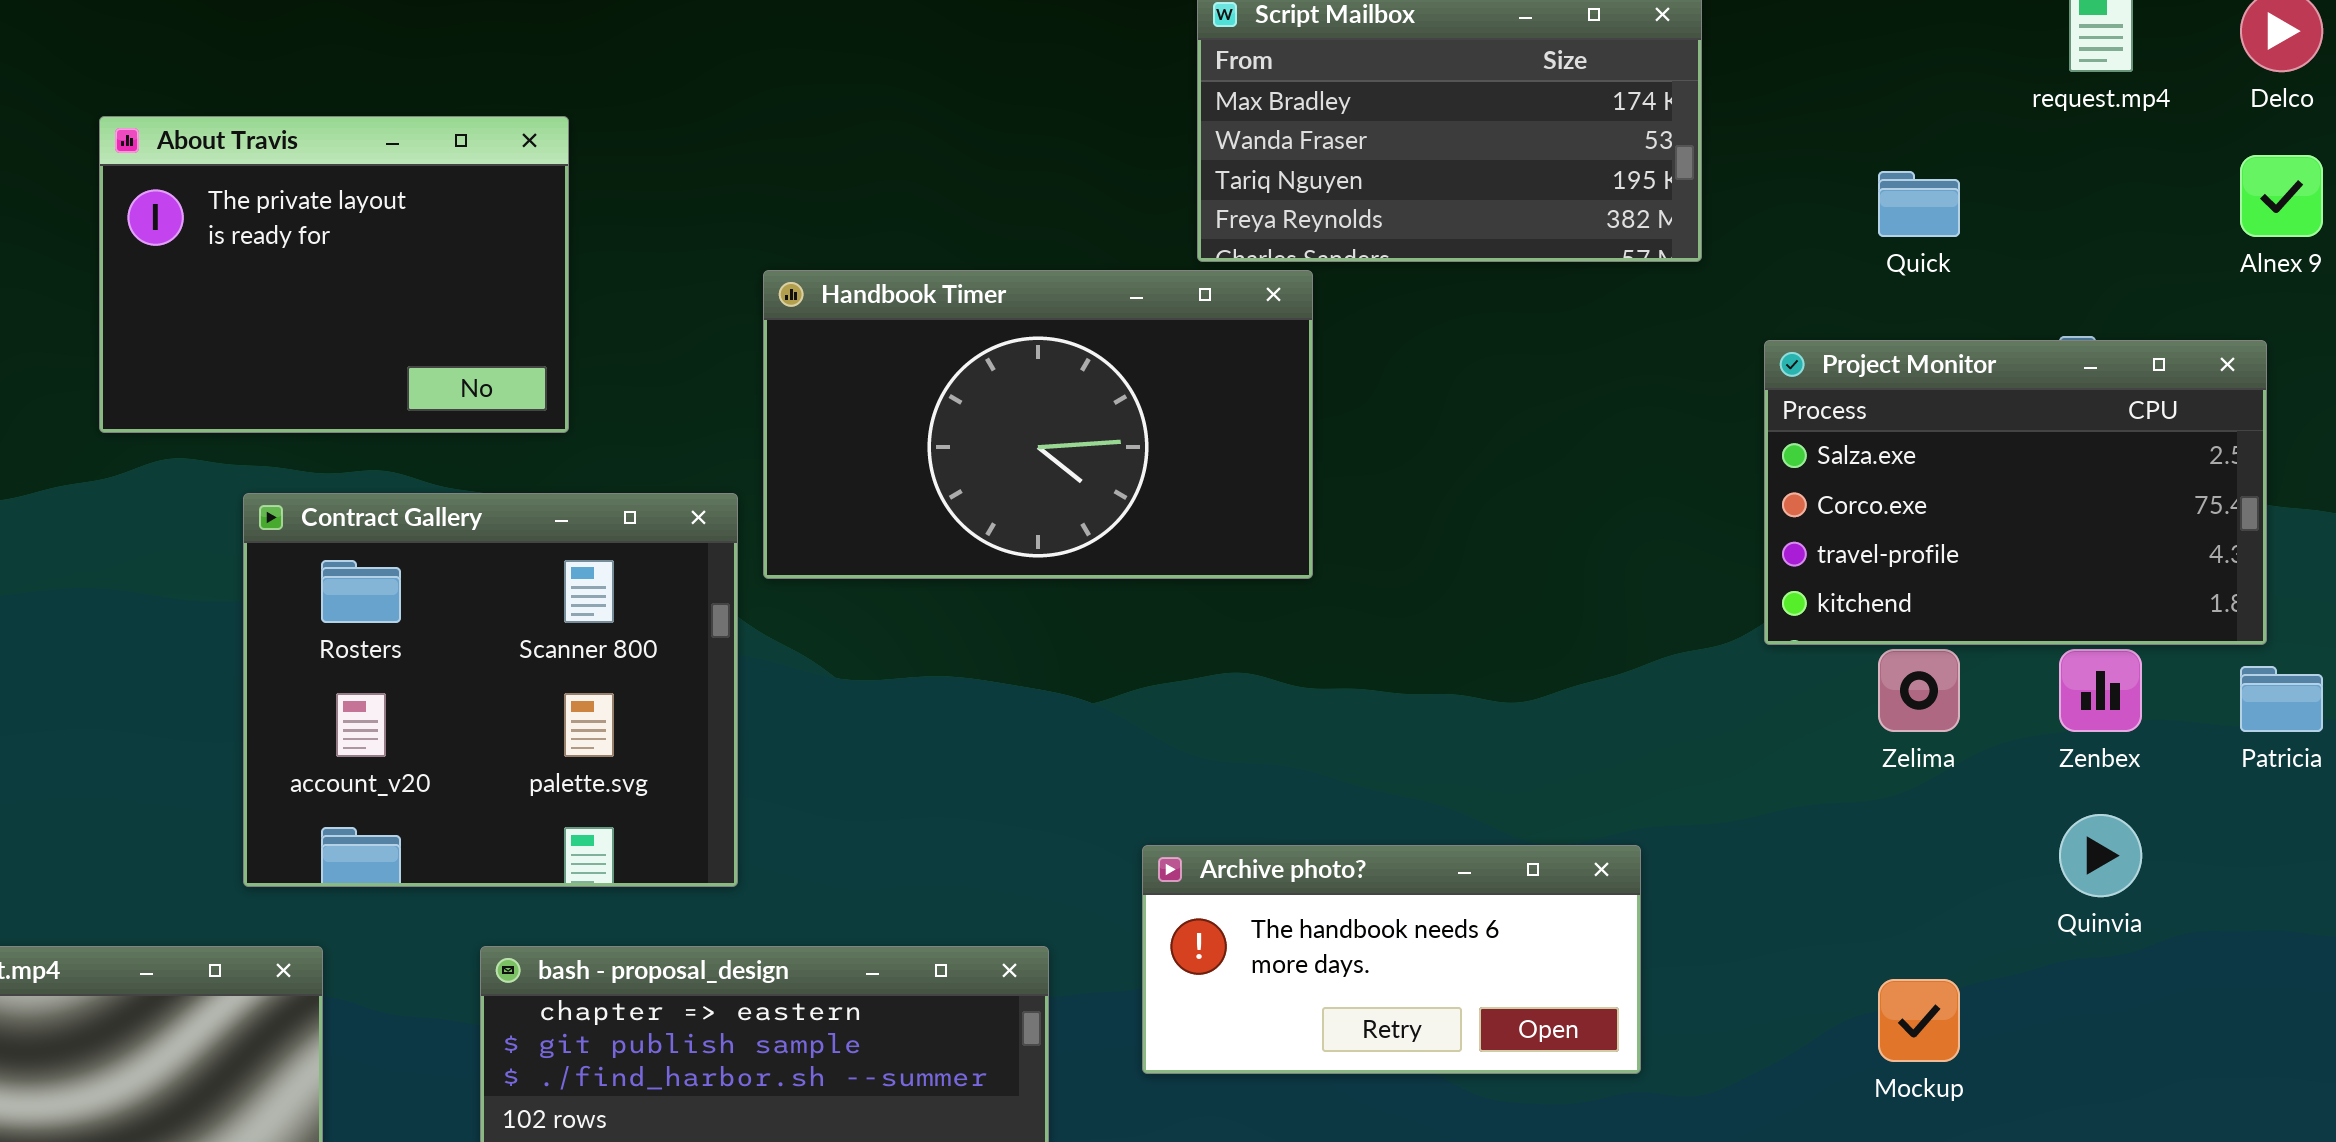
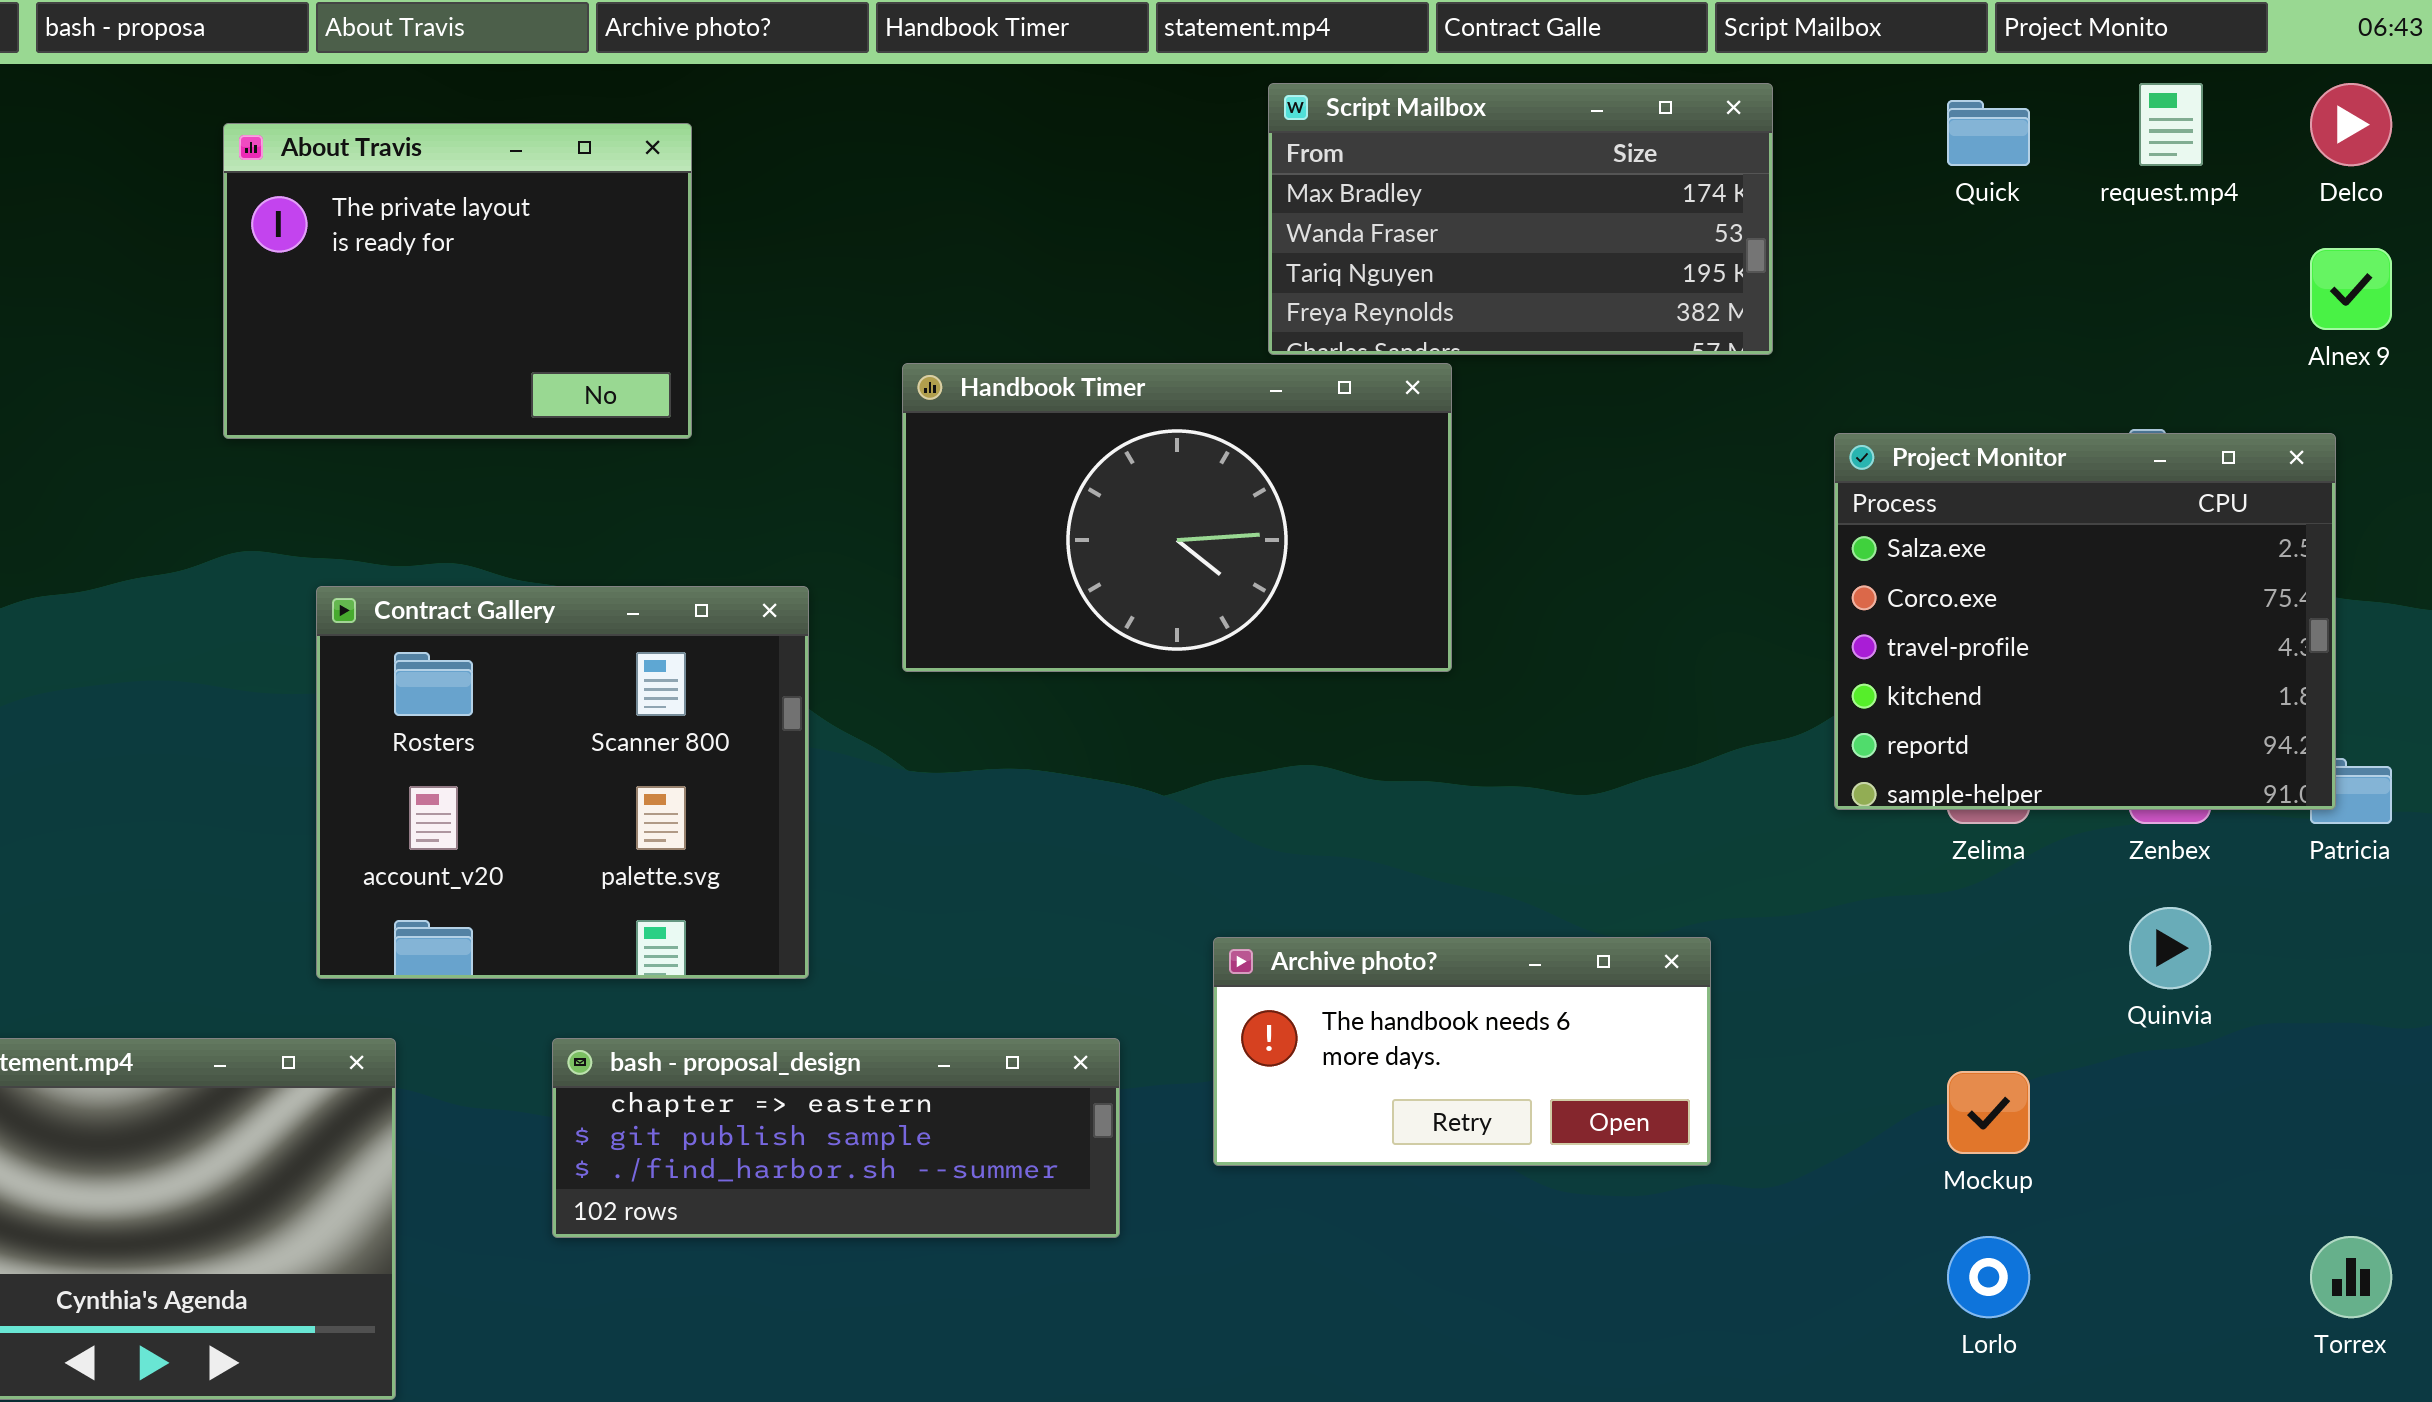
About Travis: [99,116,569,433] -> [223,123,692,439], moved
Quick: [1878,171,1960,237] -> [1947,100,2030,166], moved
Handbook Timer: [763,270,1313,579] -> [902,363,1452,672], moved
Project Monitor: [1764,340,2267,645] -> [1834,433,2336,810], resized

